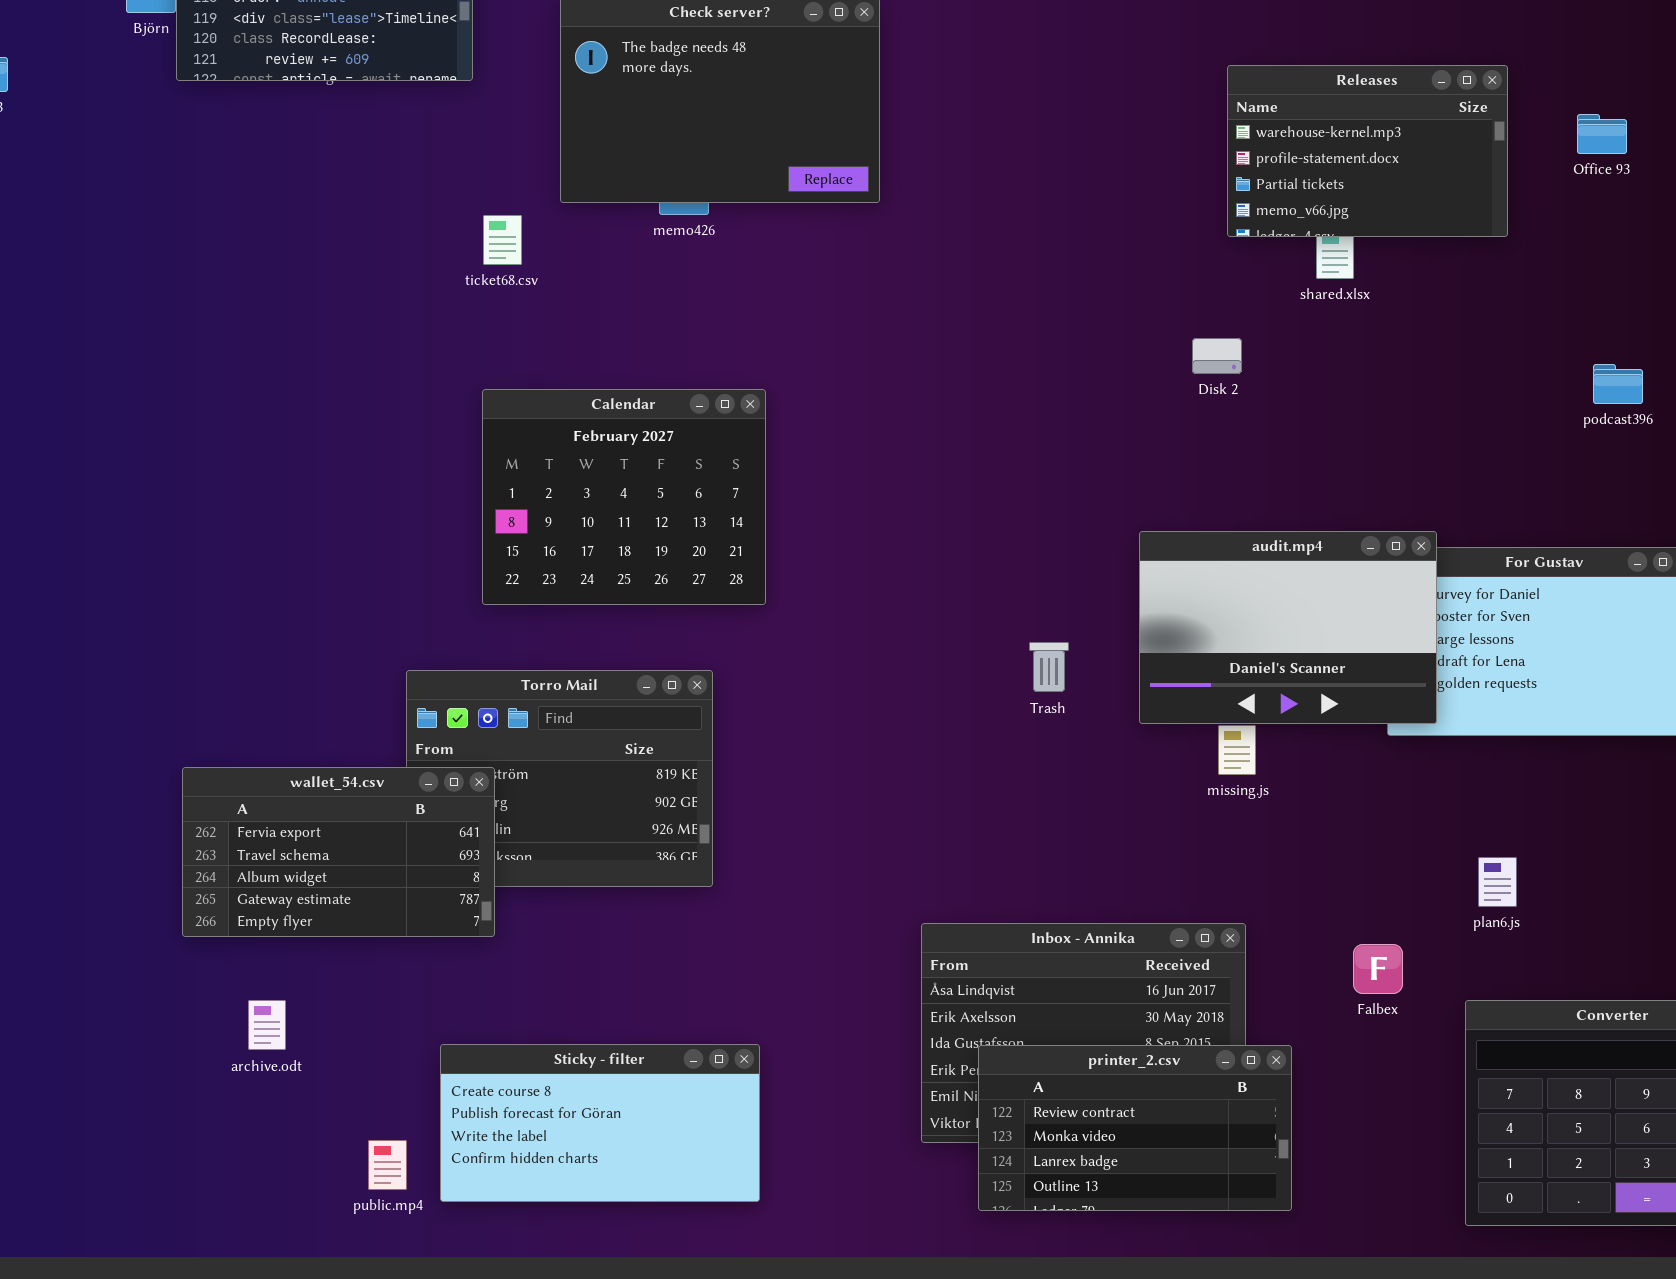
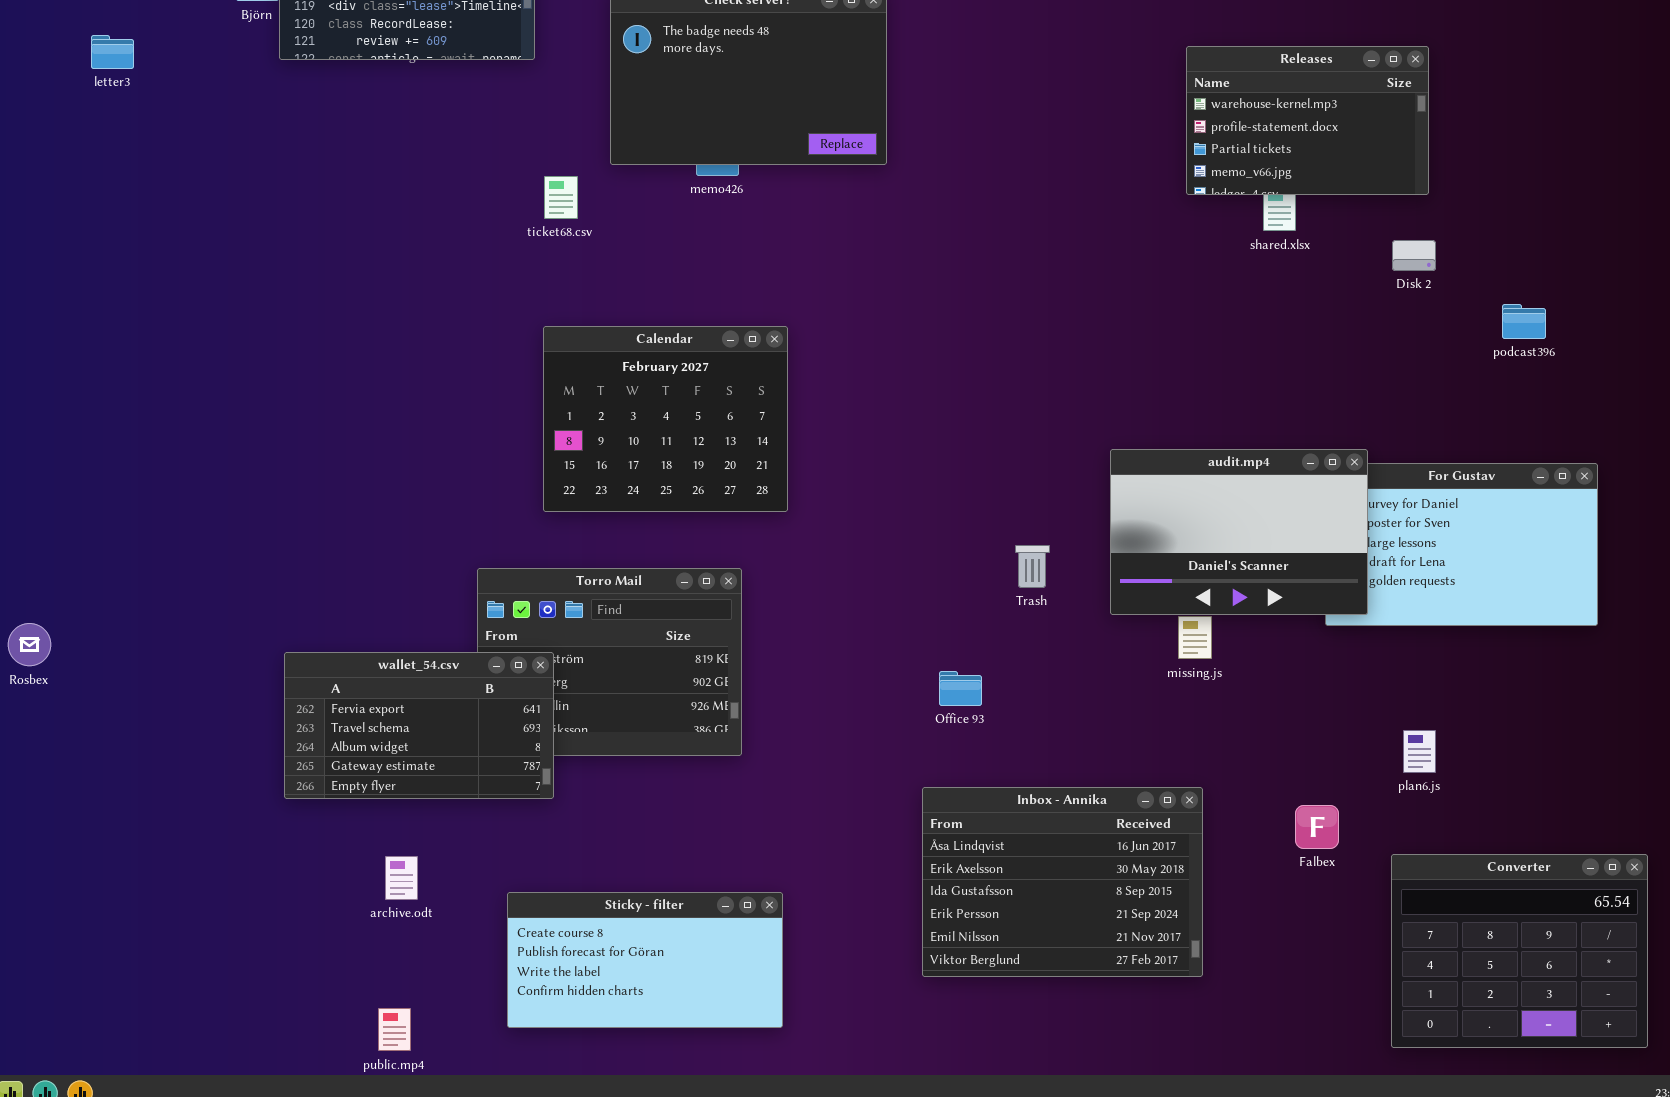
Office 93: [1577,114,1627,154] -> [939,671,982,706], moved
Disk 2: [1192,338,1242,374] -> [1392,240,1436,271], moved
archive.odt: [248,1000,286,1050] -> [385,856,418,900], moved
printer_2.csv: [978,1045,1292,1211] -> none, closed
public.mp4: [368,1140,407,1190] -> [378,1008,411,1051], moved

